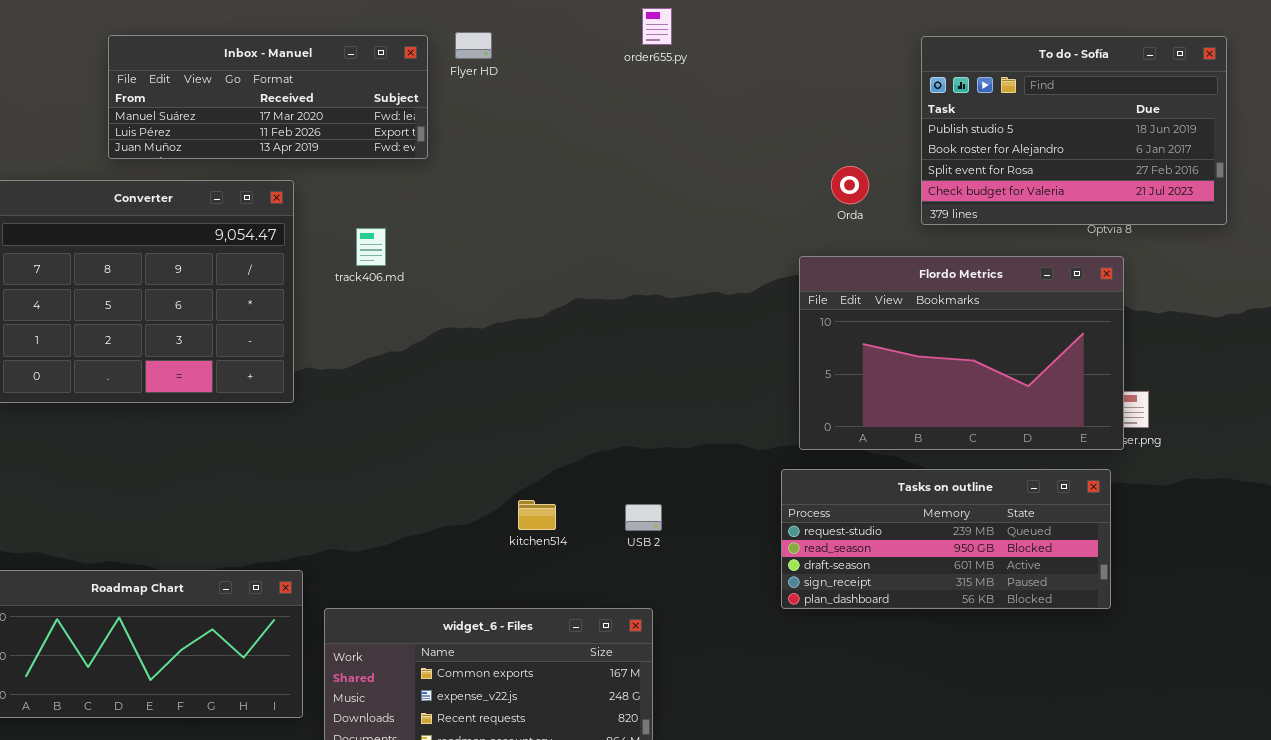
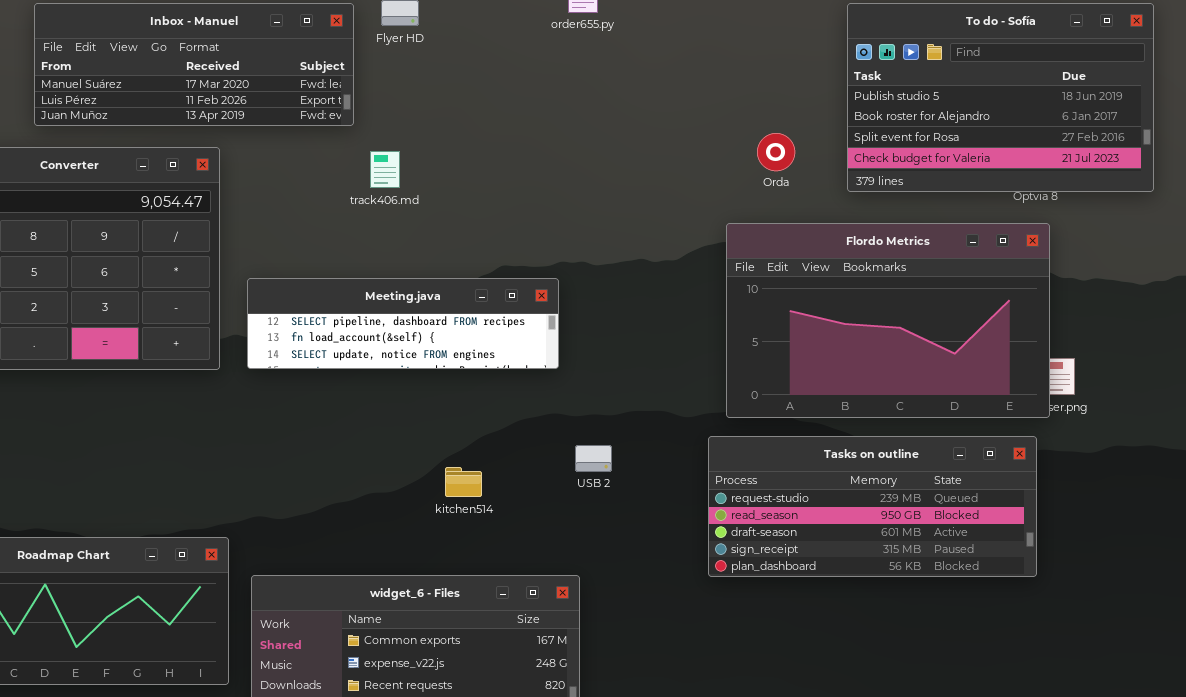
track406.md: [356,228,386,266] -> [370,151,400,188], moved
Meeting.java: none -> [247,278,559,369], opened
USB 2: [625,504,662,531] -> [575,445,612,472], moved

